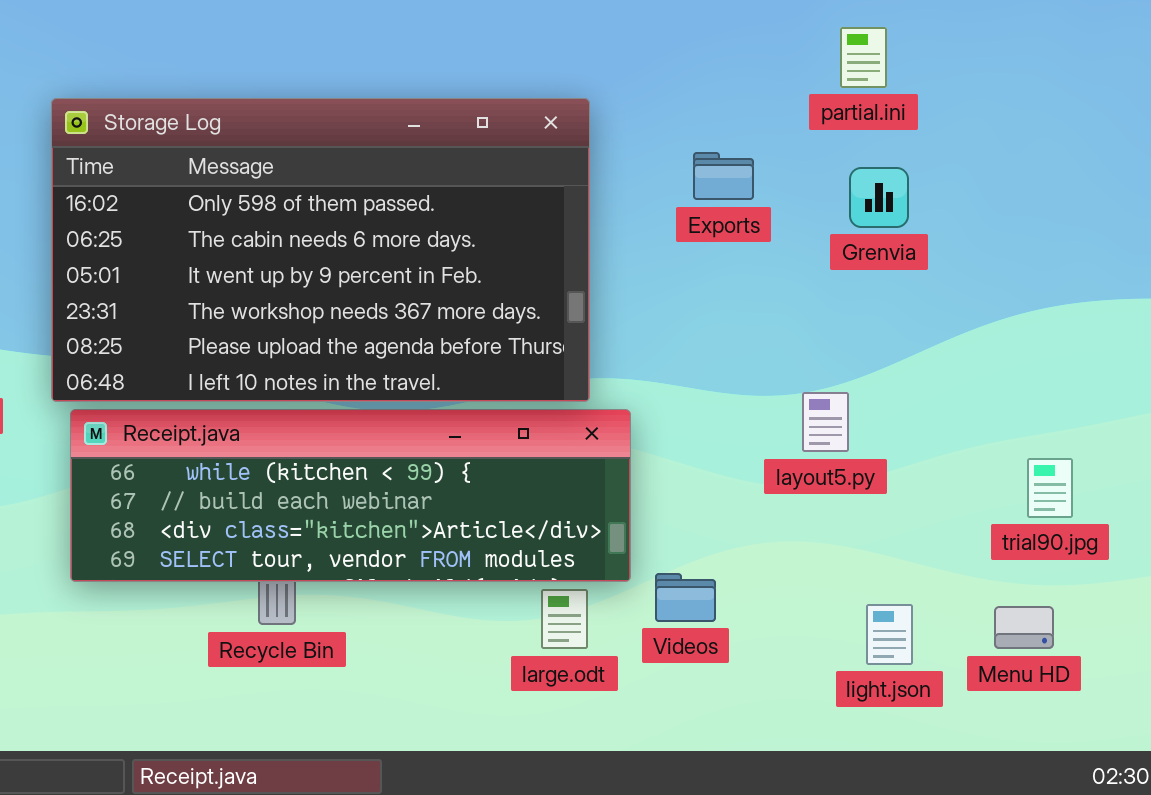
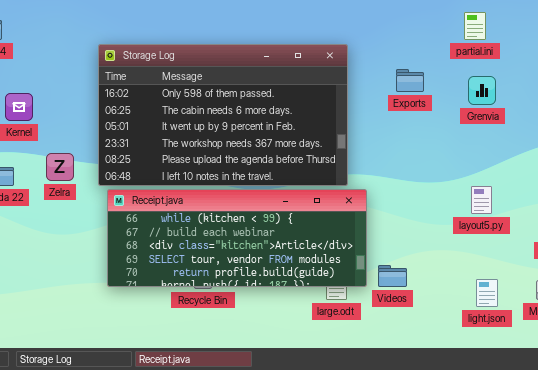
layout5.py: [802,392,849,452] -> [471,186,492,214], moved
Receipt.java: [70,409,631,582] -> [107,189,367,287], resized

